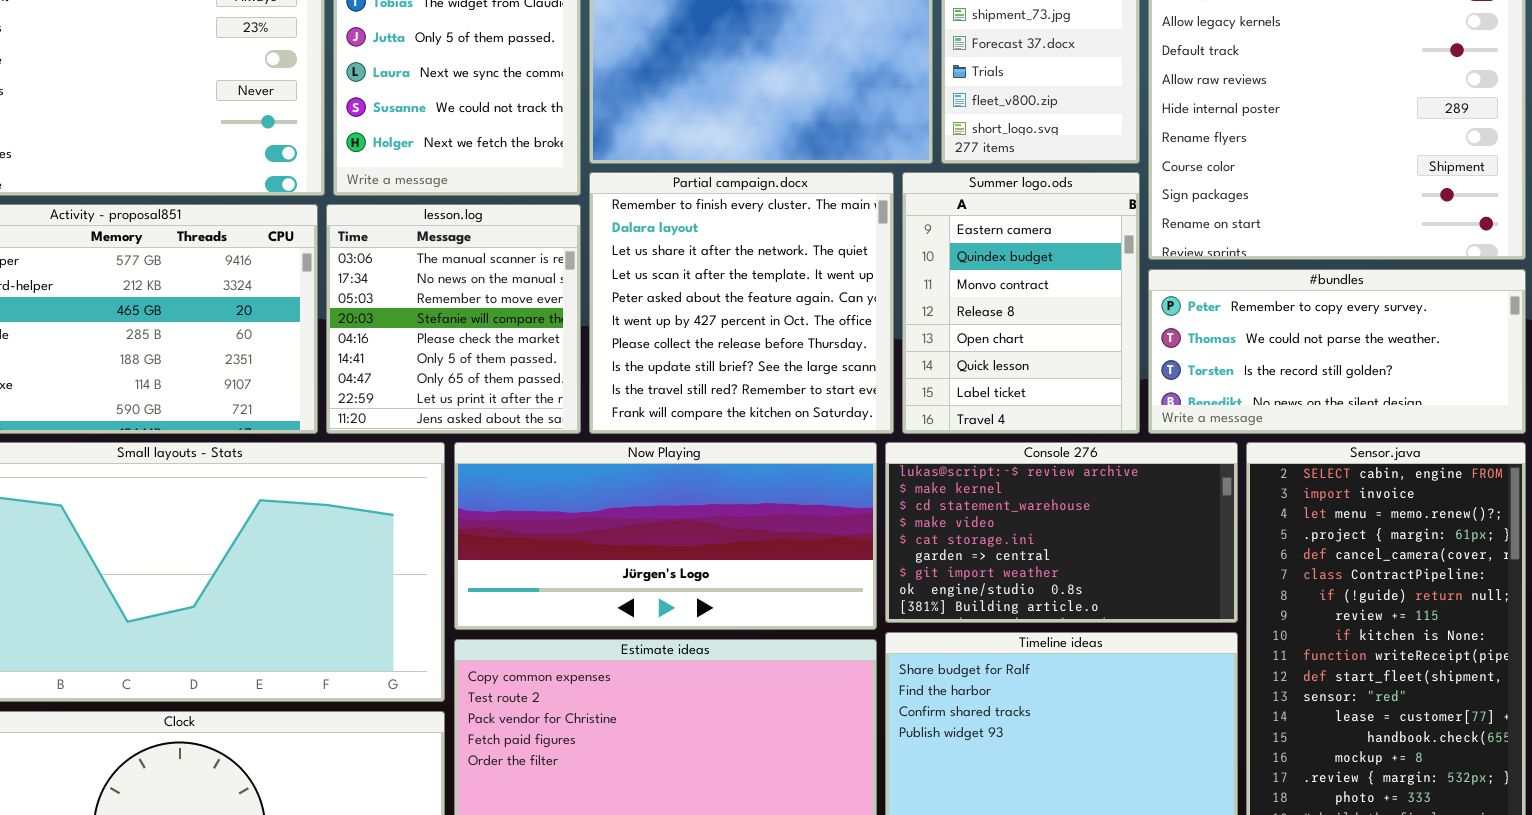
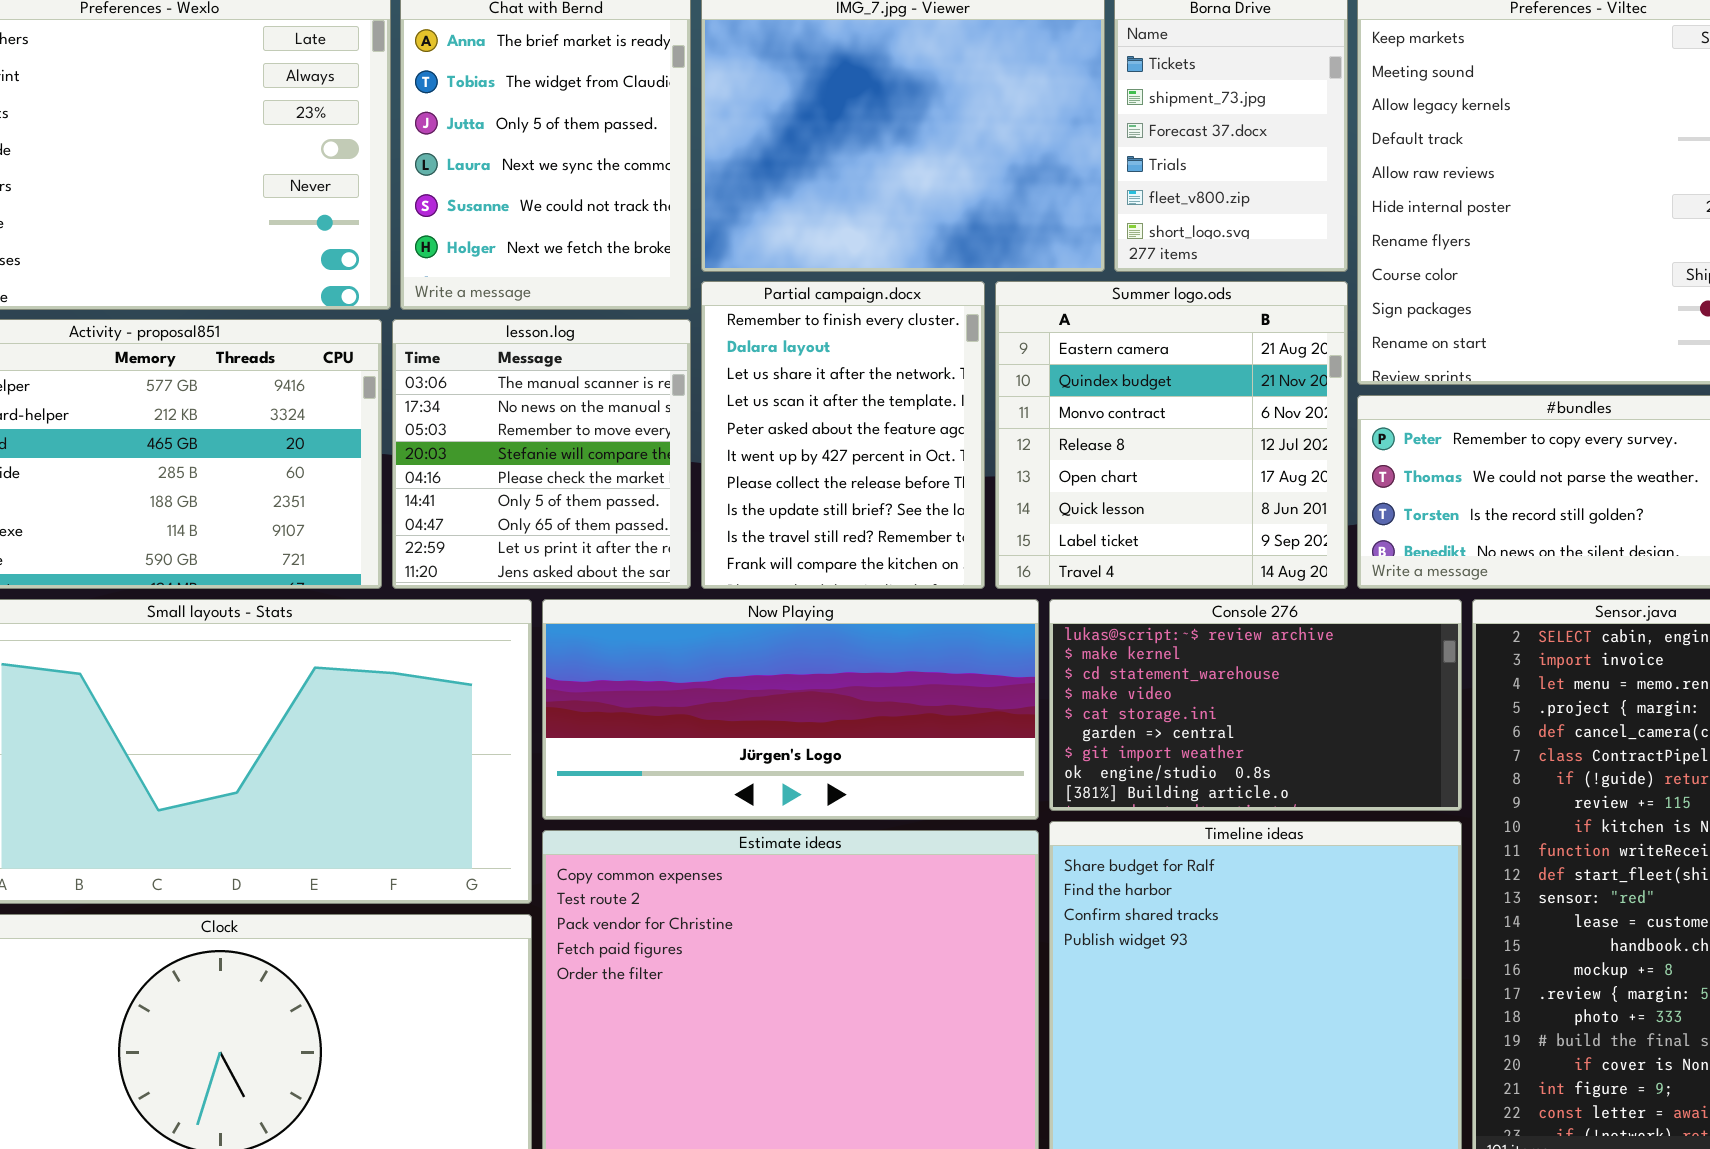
Partial campaign.docx: [589,172,894,434] -> [701,281,985,589], resized
Summer logo.ods: [902,172,1140,434] -> [995,281,1348,589], resized

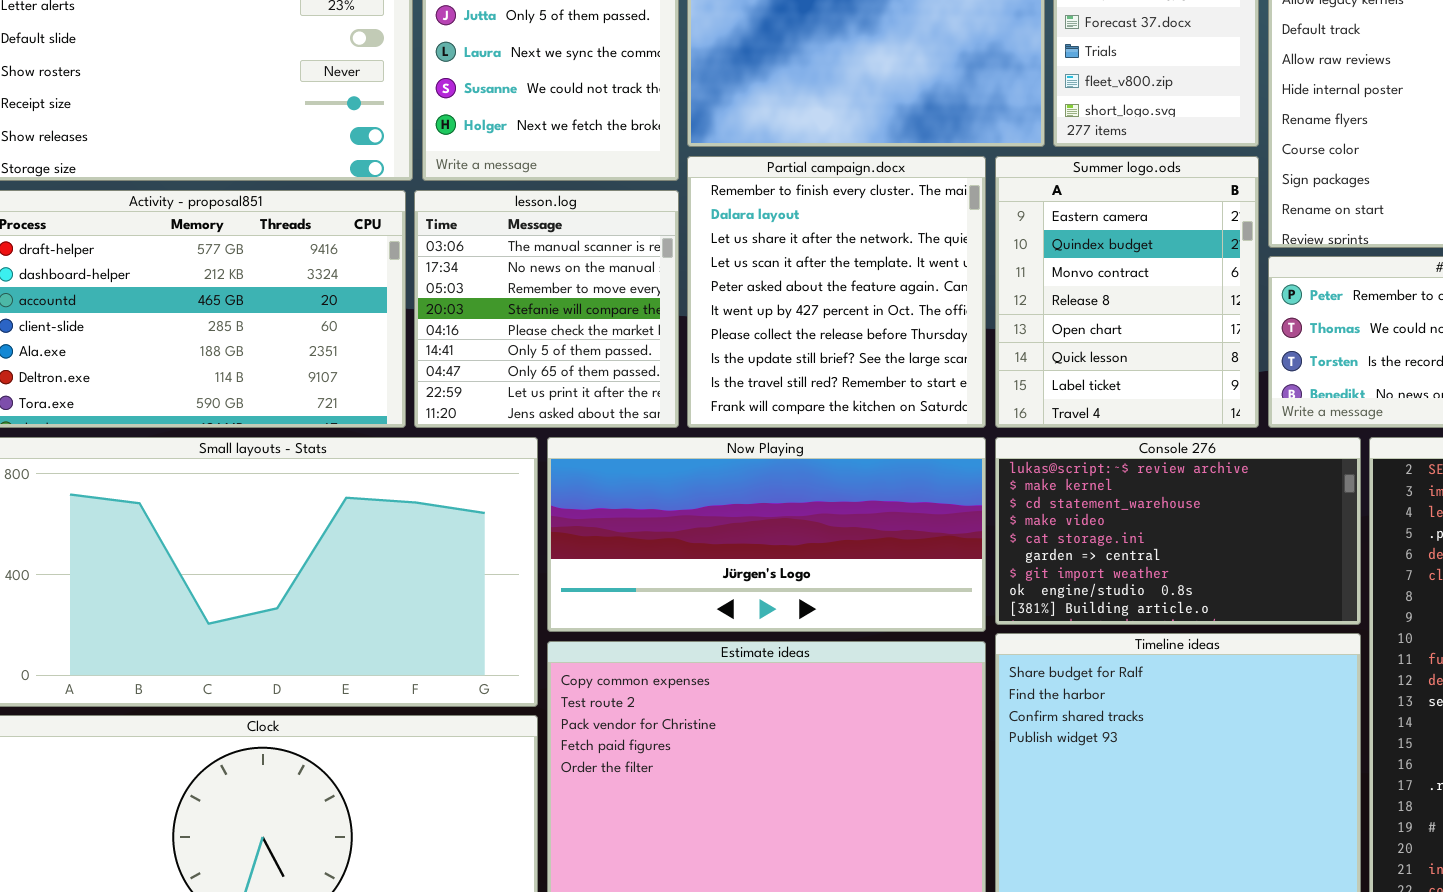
Partial campaign.docx: [701,281,985,589] -> [687,156,986,428], resized
Summer logo.ods: [995,281,1348,589] -> [995,156,1259,428], resized

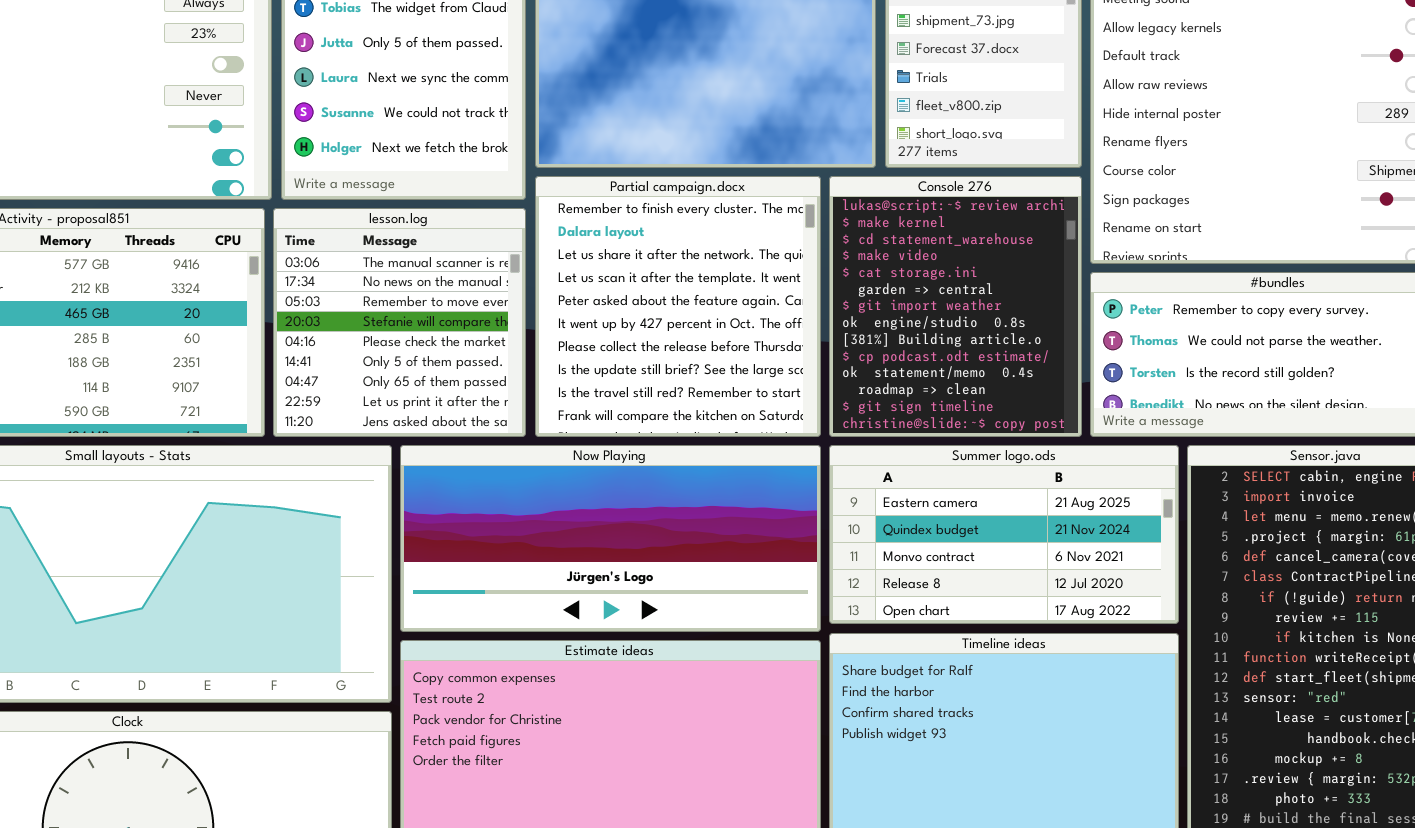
Summer logo.ods: [995,156,1259,428] -> [829,445,1179,624], moved, resized
Console 276: [995,437,1361,625] -> [829,176,1082,437], moved, resized

